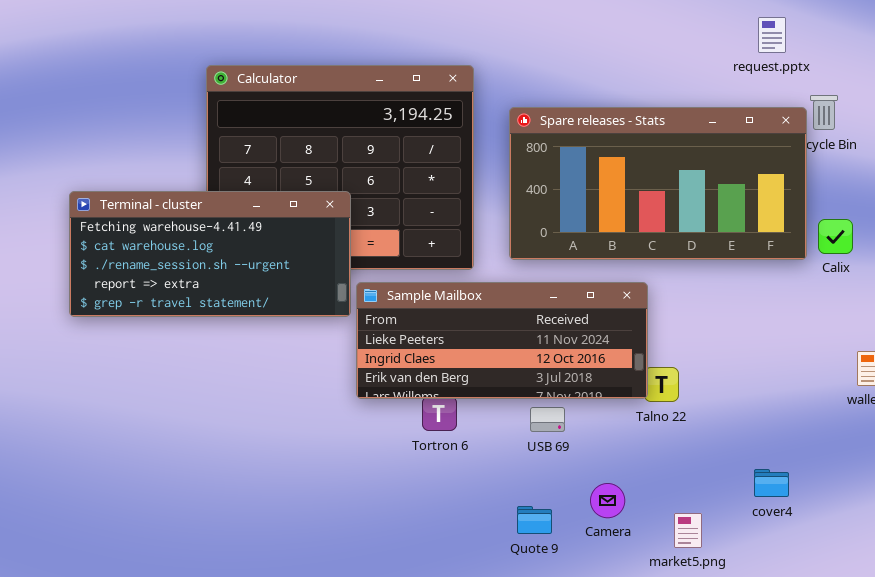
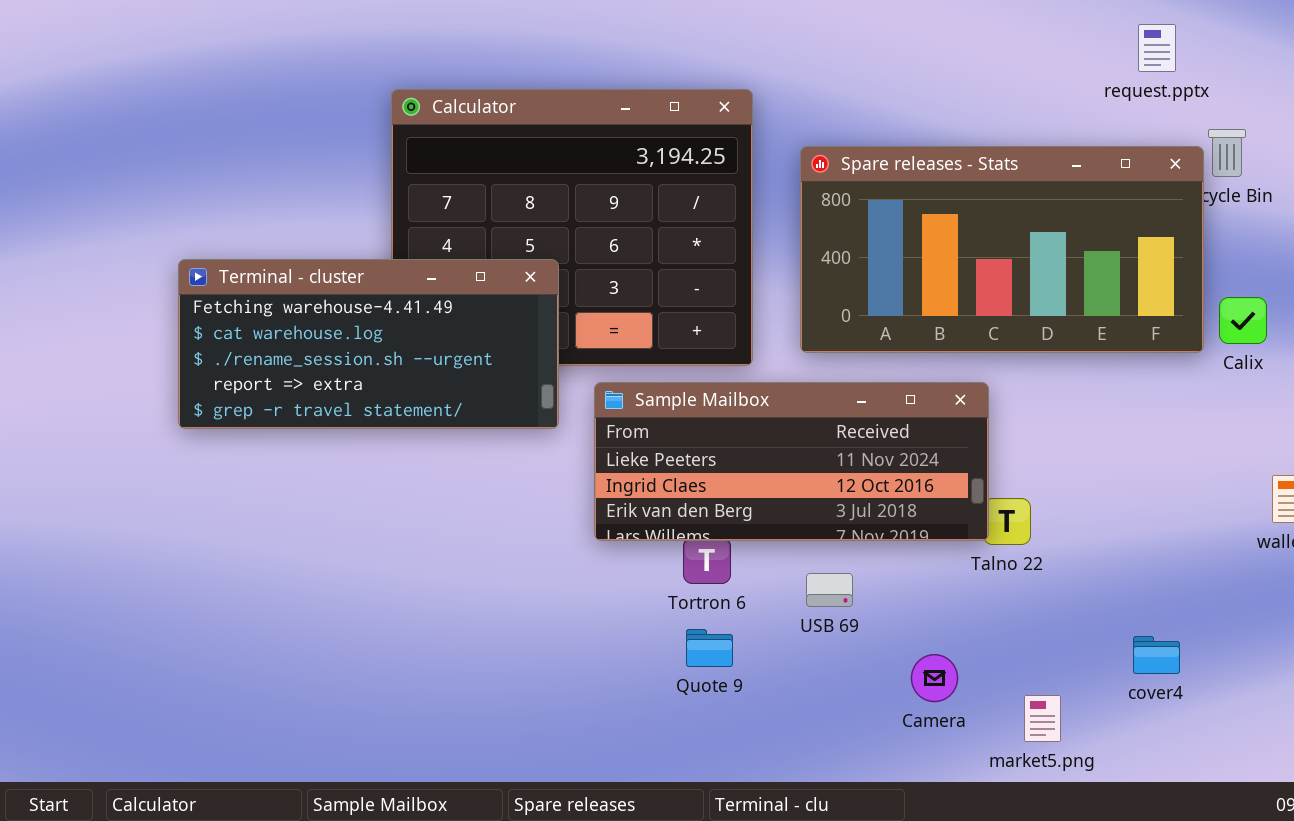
Terminal - cluster: [69,191,351,317] -> [178,259,559,429], moved
USB 69: [530,407,565,432] -> [806,573,853,607], moved
Quote 9: [517,506,552,534] -> [686,629,733,667], moved

